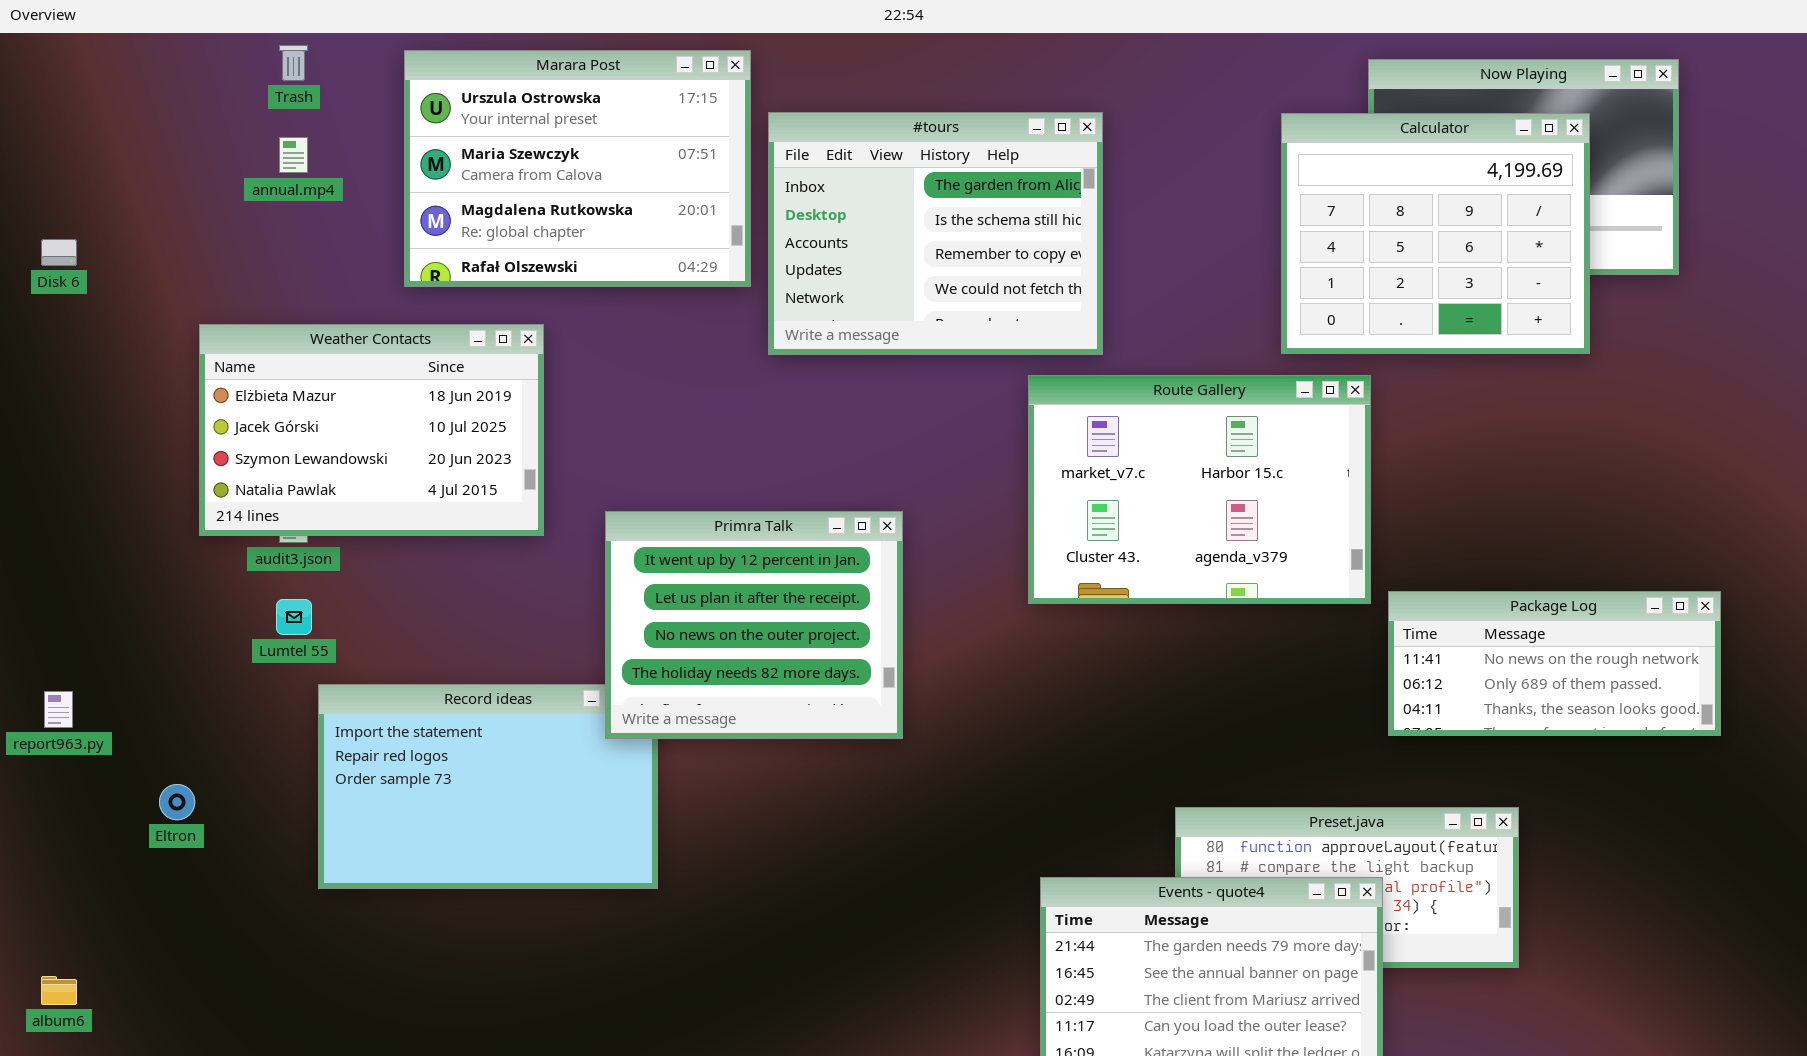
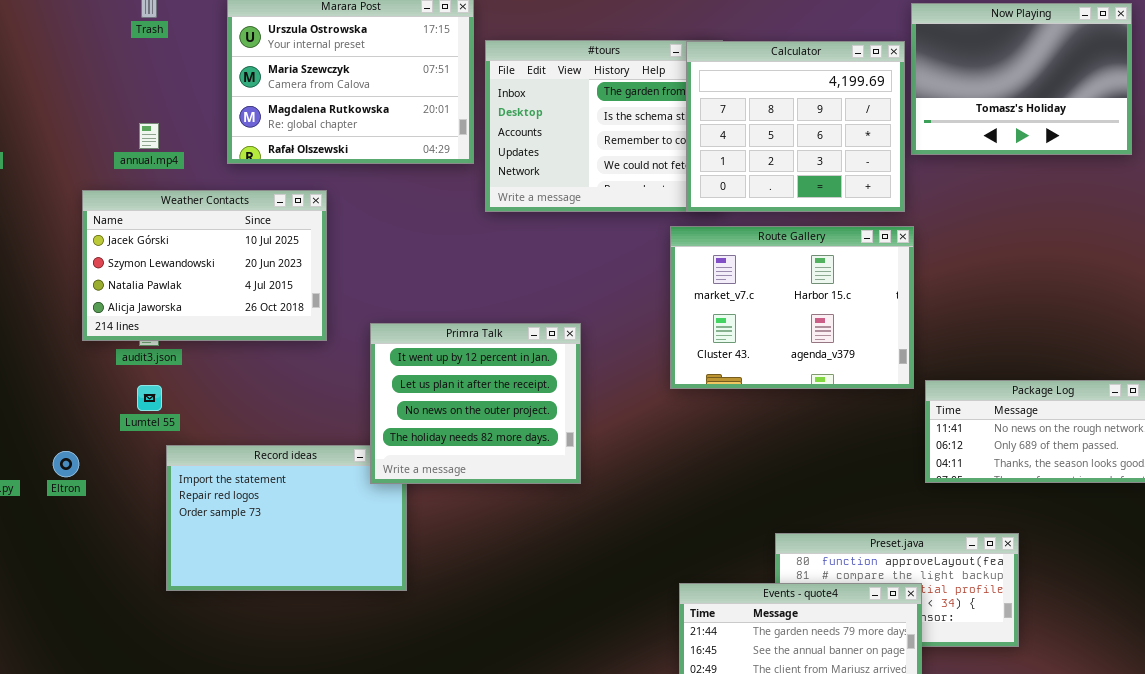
Calculator: [1281,113,1590,354] -> [686,41,905,212], moved
annual.mp4: [279,137,308,173] -> [139,123,159,149], moved
Weather Contacts: [199,324,544,536] -> [82,190,327,341], scrolled down 1 row
Eltron: [159,784,195,820] -> [53,451,79,477], moved

